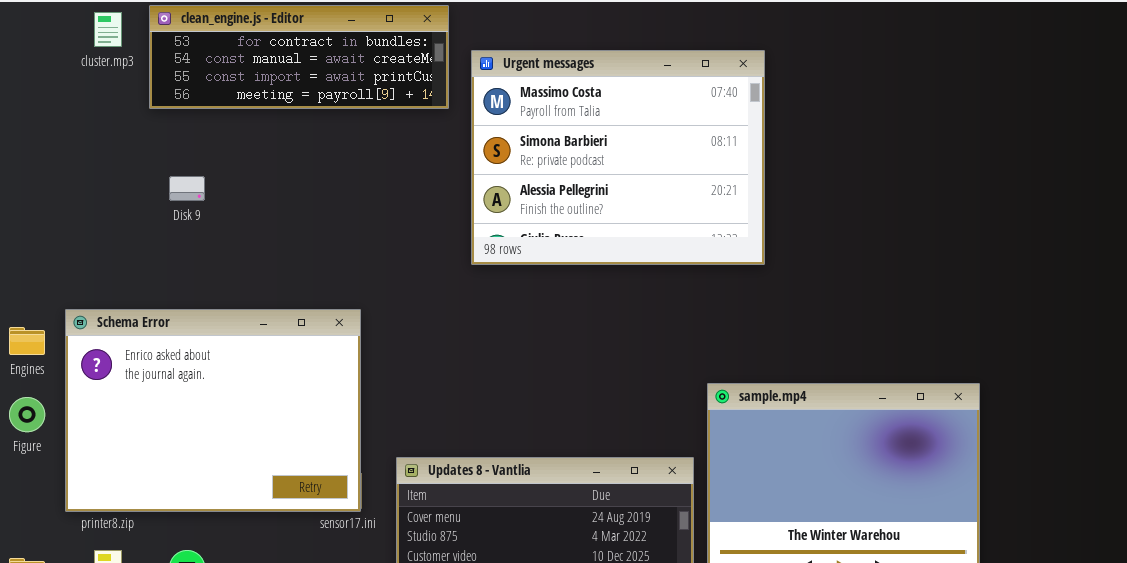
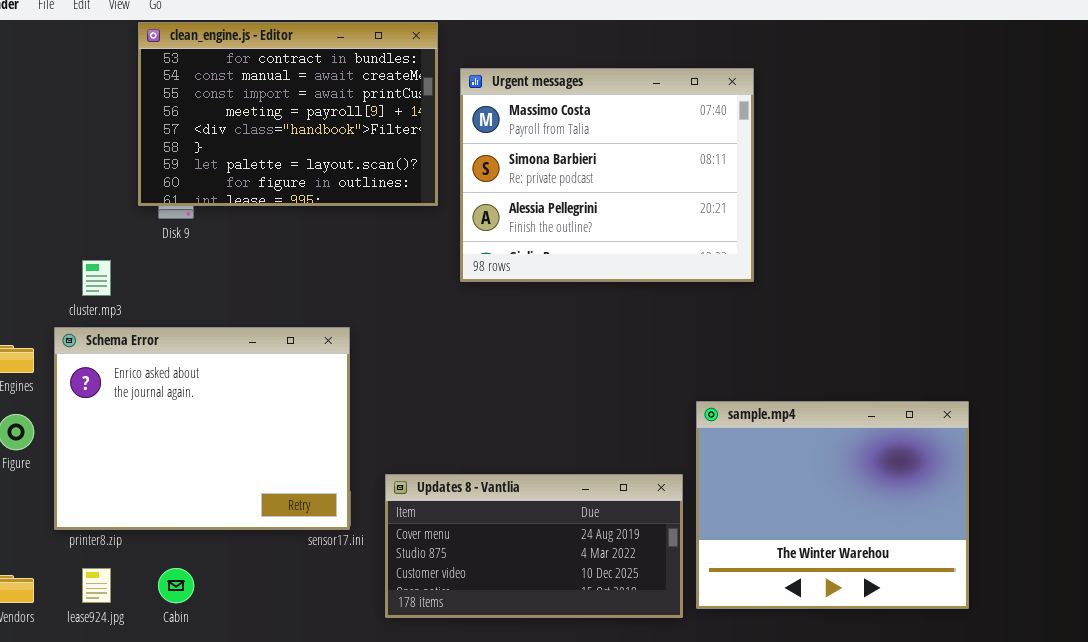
clean_engine.js - Editor: [149,5,449,109] -> [138,22,438,206], resized
cluster.mp3: [94,12,122,47] -> [82,260,111,296], moved

